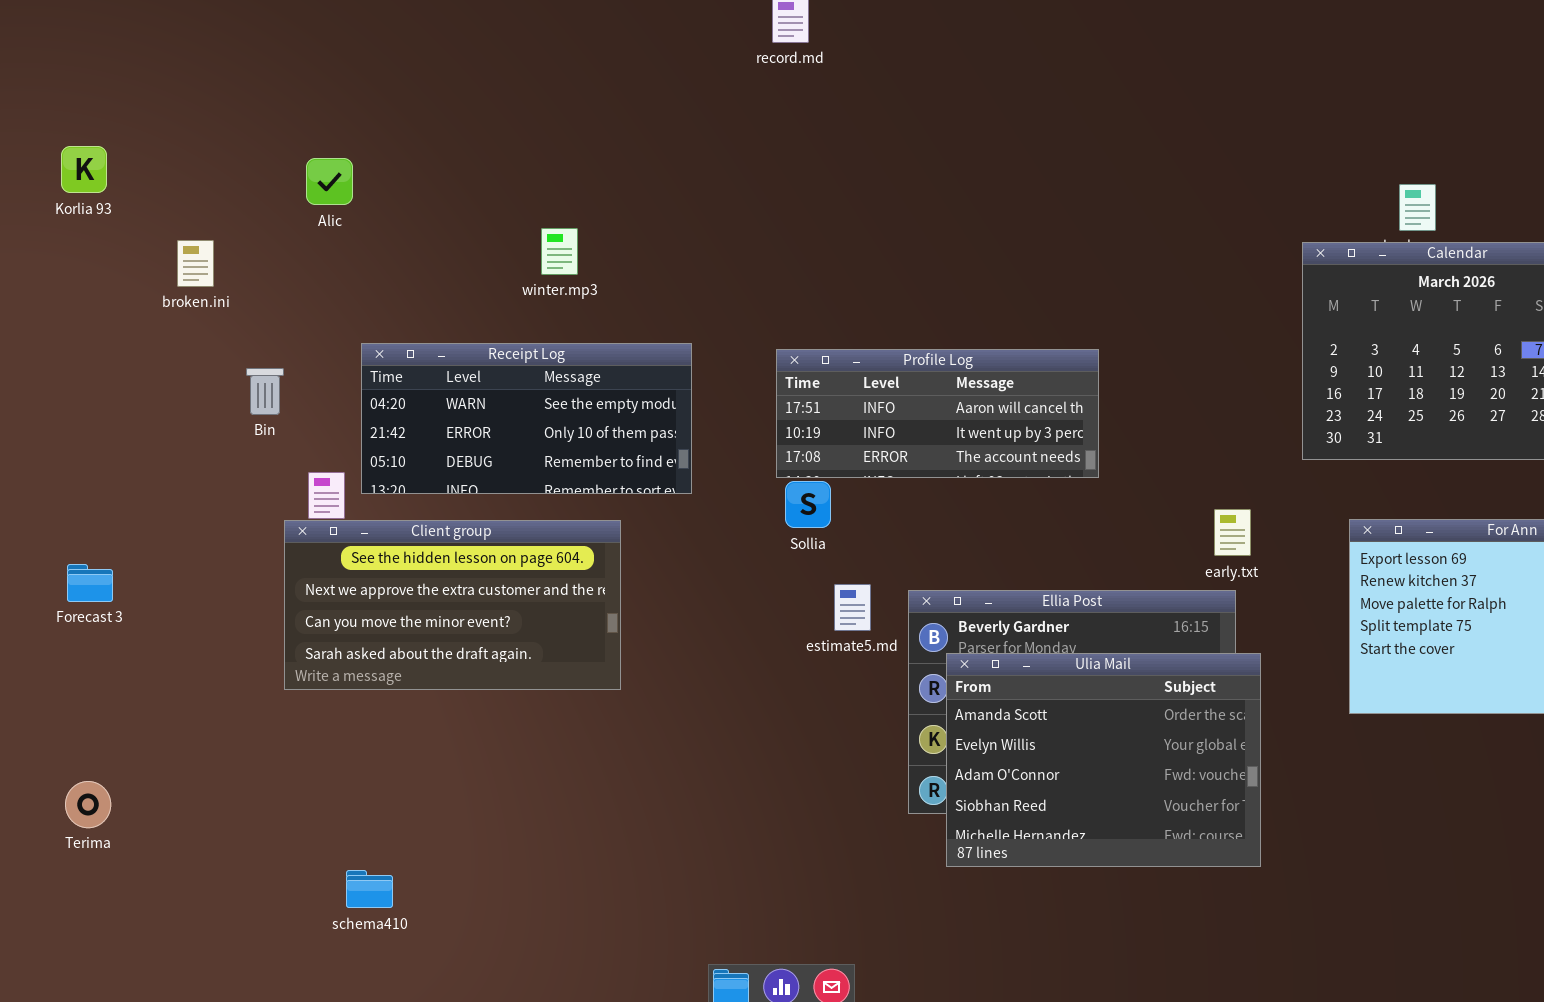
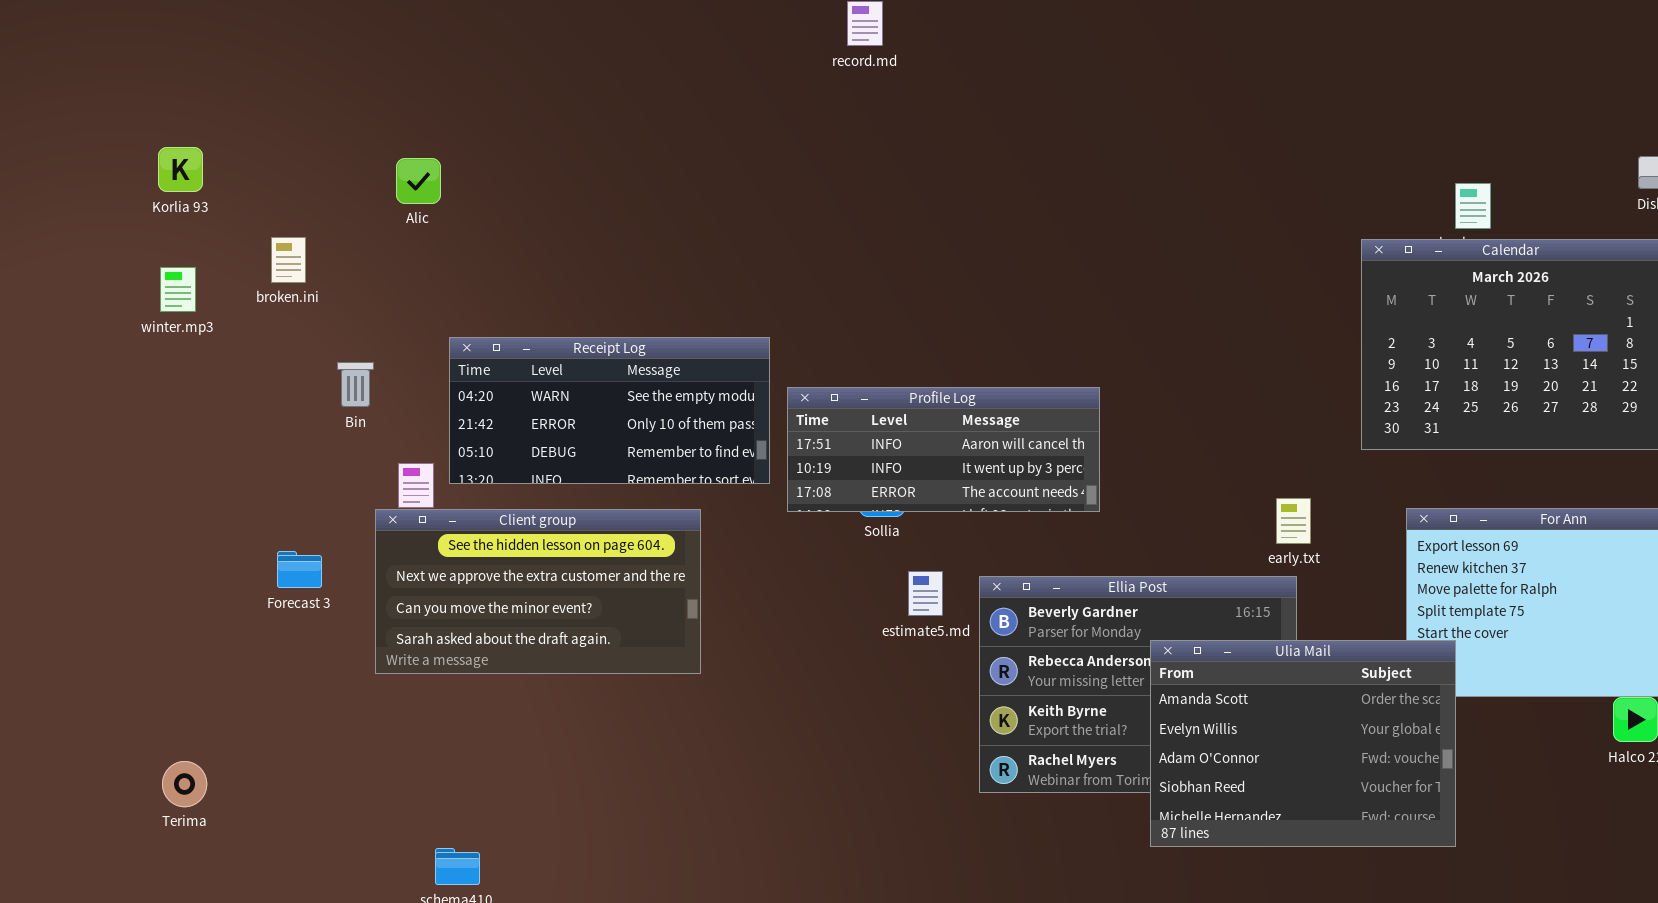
winter.mp3: [541,228,578,275] -> [160,267,196,312], moved
Profile Log: [776,349,1099,478] -> [787,387,1100,512], moved
Forecast 3: [67,564,113,602] -> [277,551,322,588], moved
Ulia Mail: [946,653,1261,867] -> [1150,640,1456,847], moved

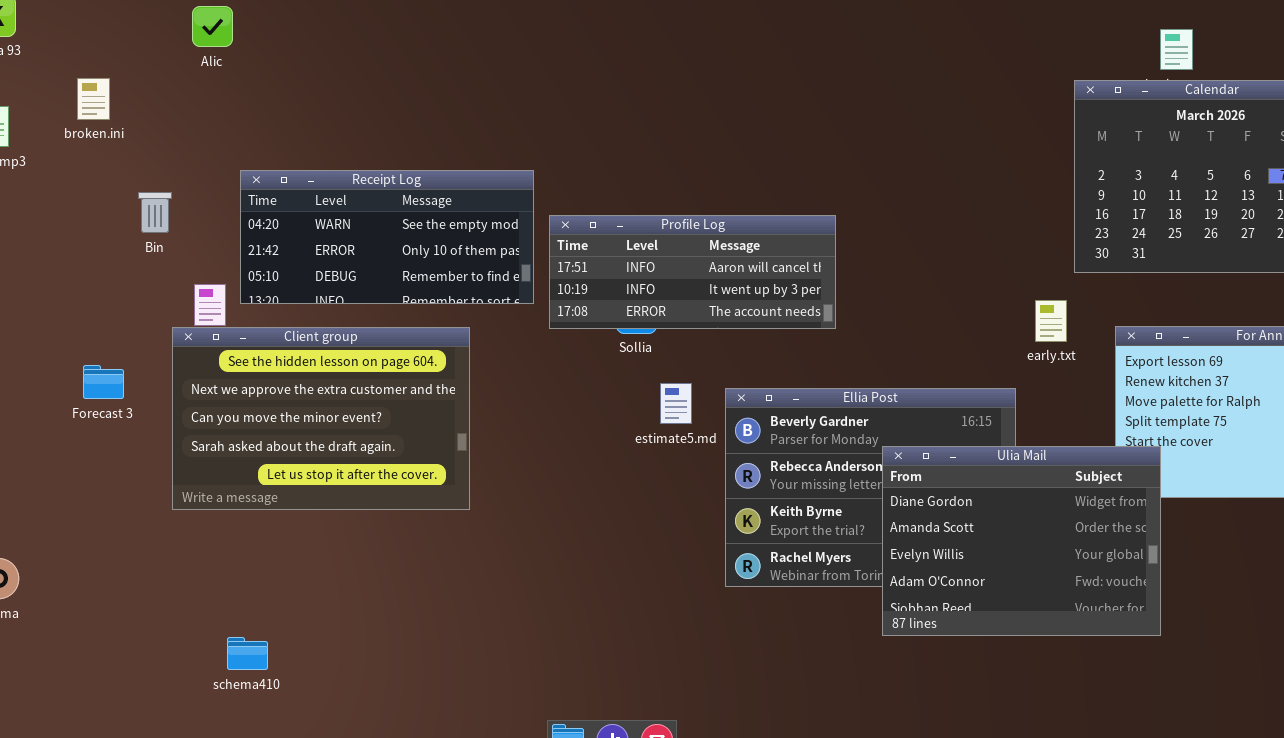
early.txt: [1276,498,1311,544] -> [1035,300,1067,342], moved
Client group: [375,509,701,674] -> [172,327,470,510], resized
Ulia Mail: [1150,640,1456,847] -> [882,446,1161,636], scrolled up 1 row

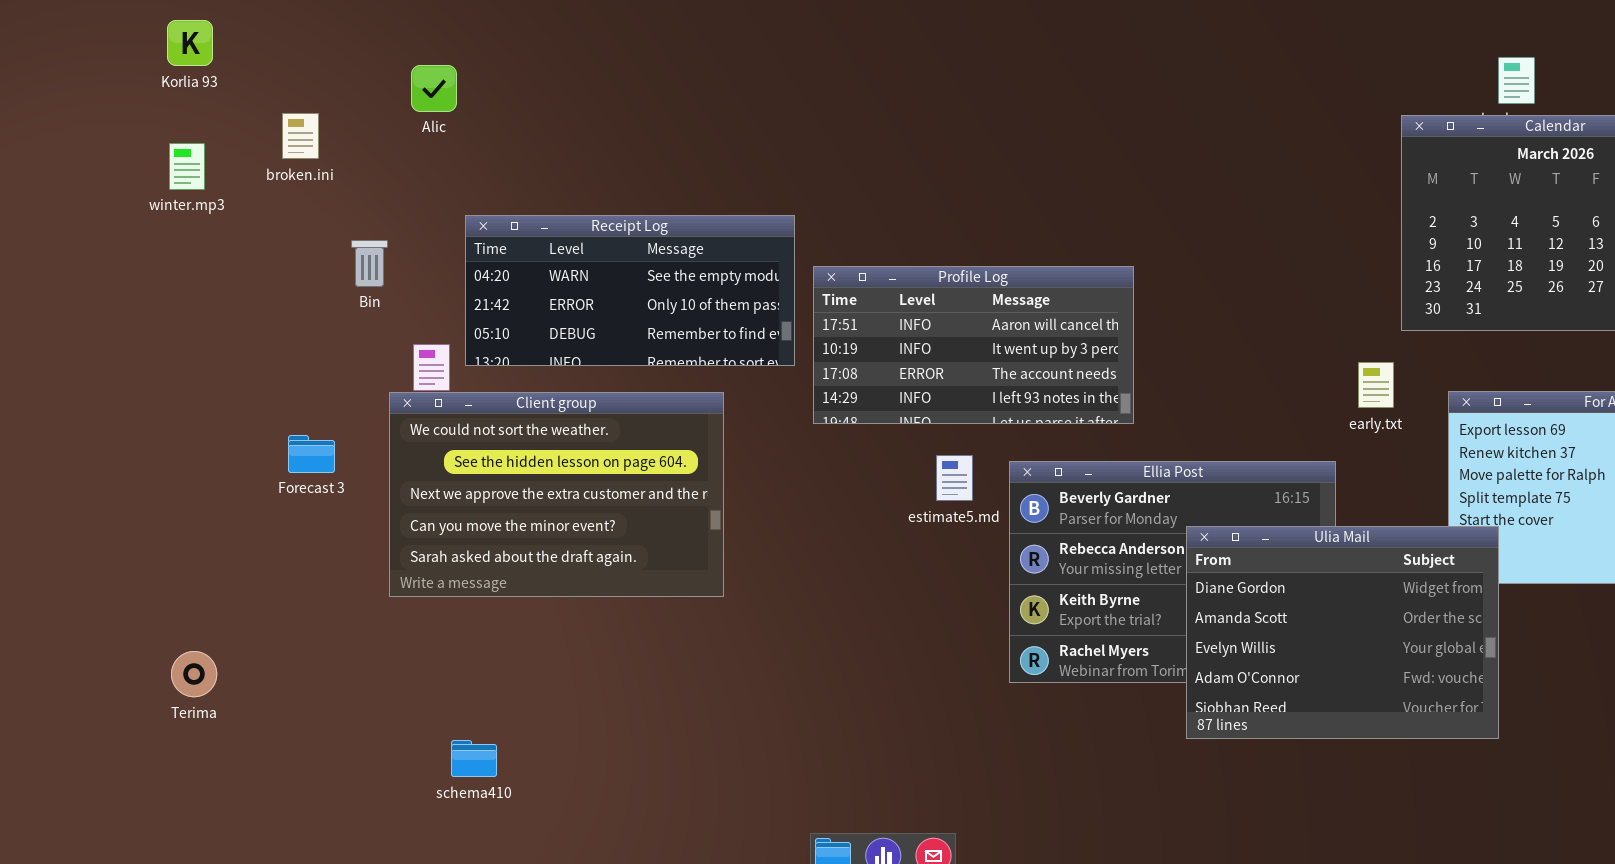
Alic: [192,6,233,47] -> [411,65,457,112], moved
Profile Log: [549,215,836,329] -> [813,266,1134,424], resized
Client group: [172,327,470,510] -> [389,392,724,597], scrolled up 1 row

